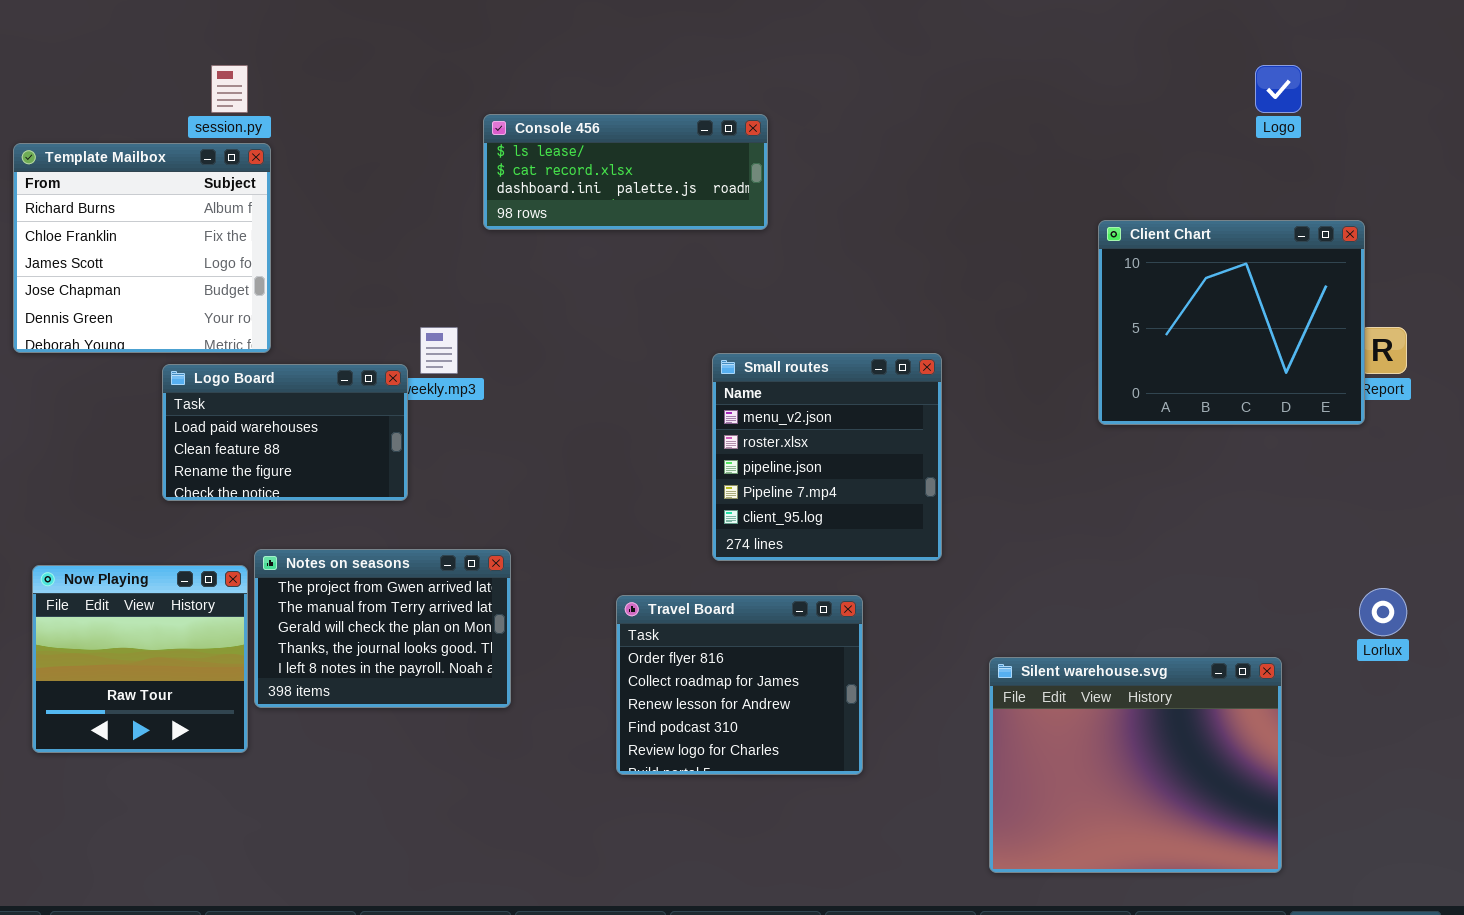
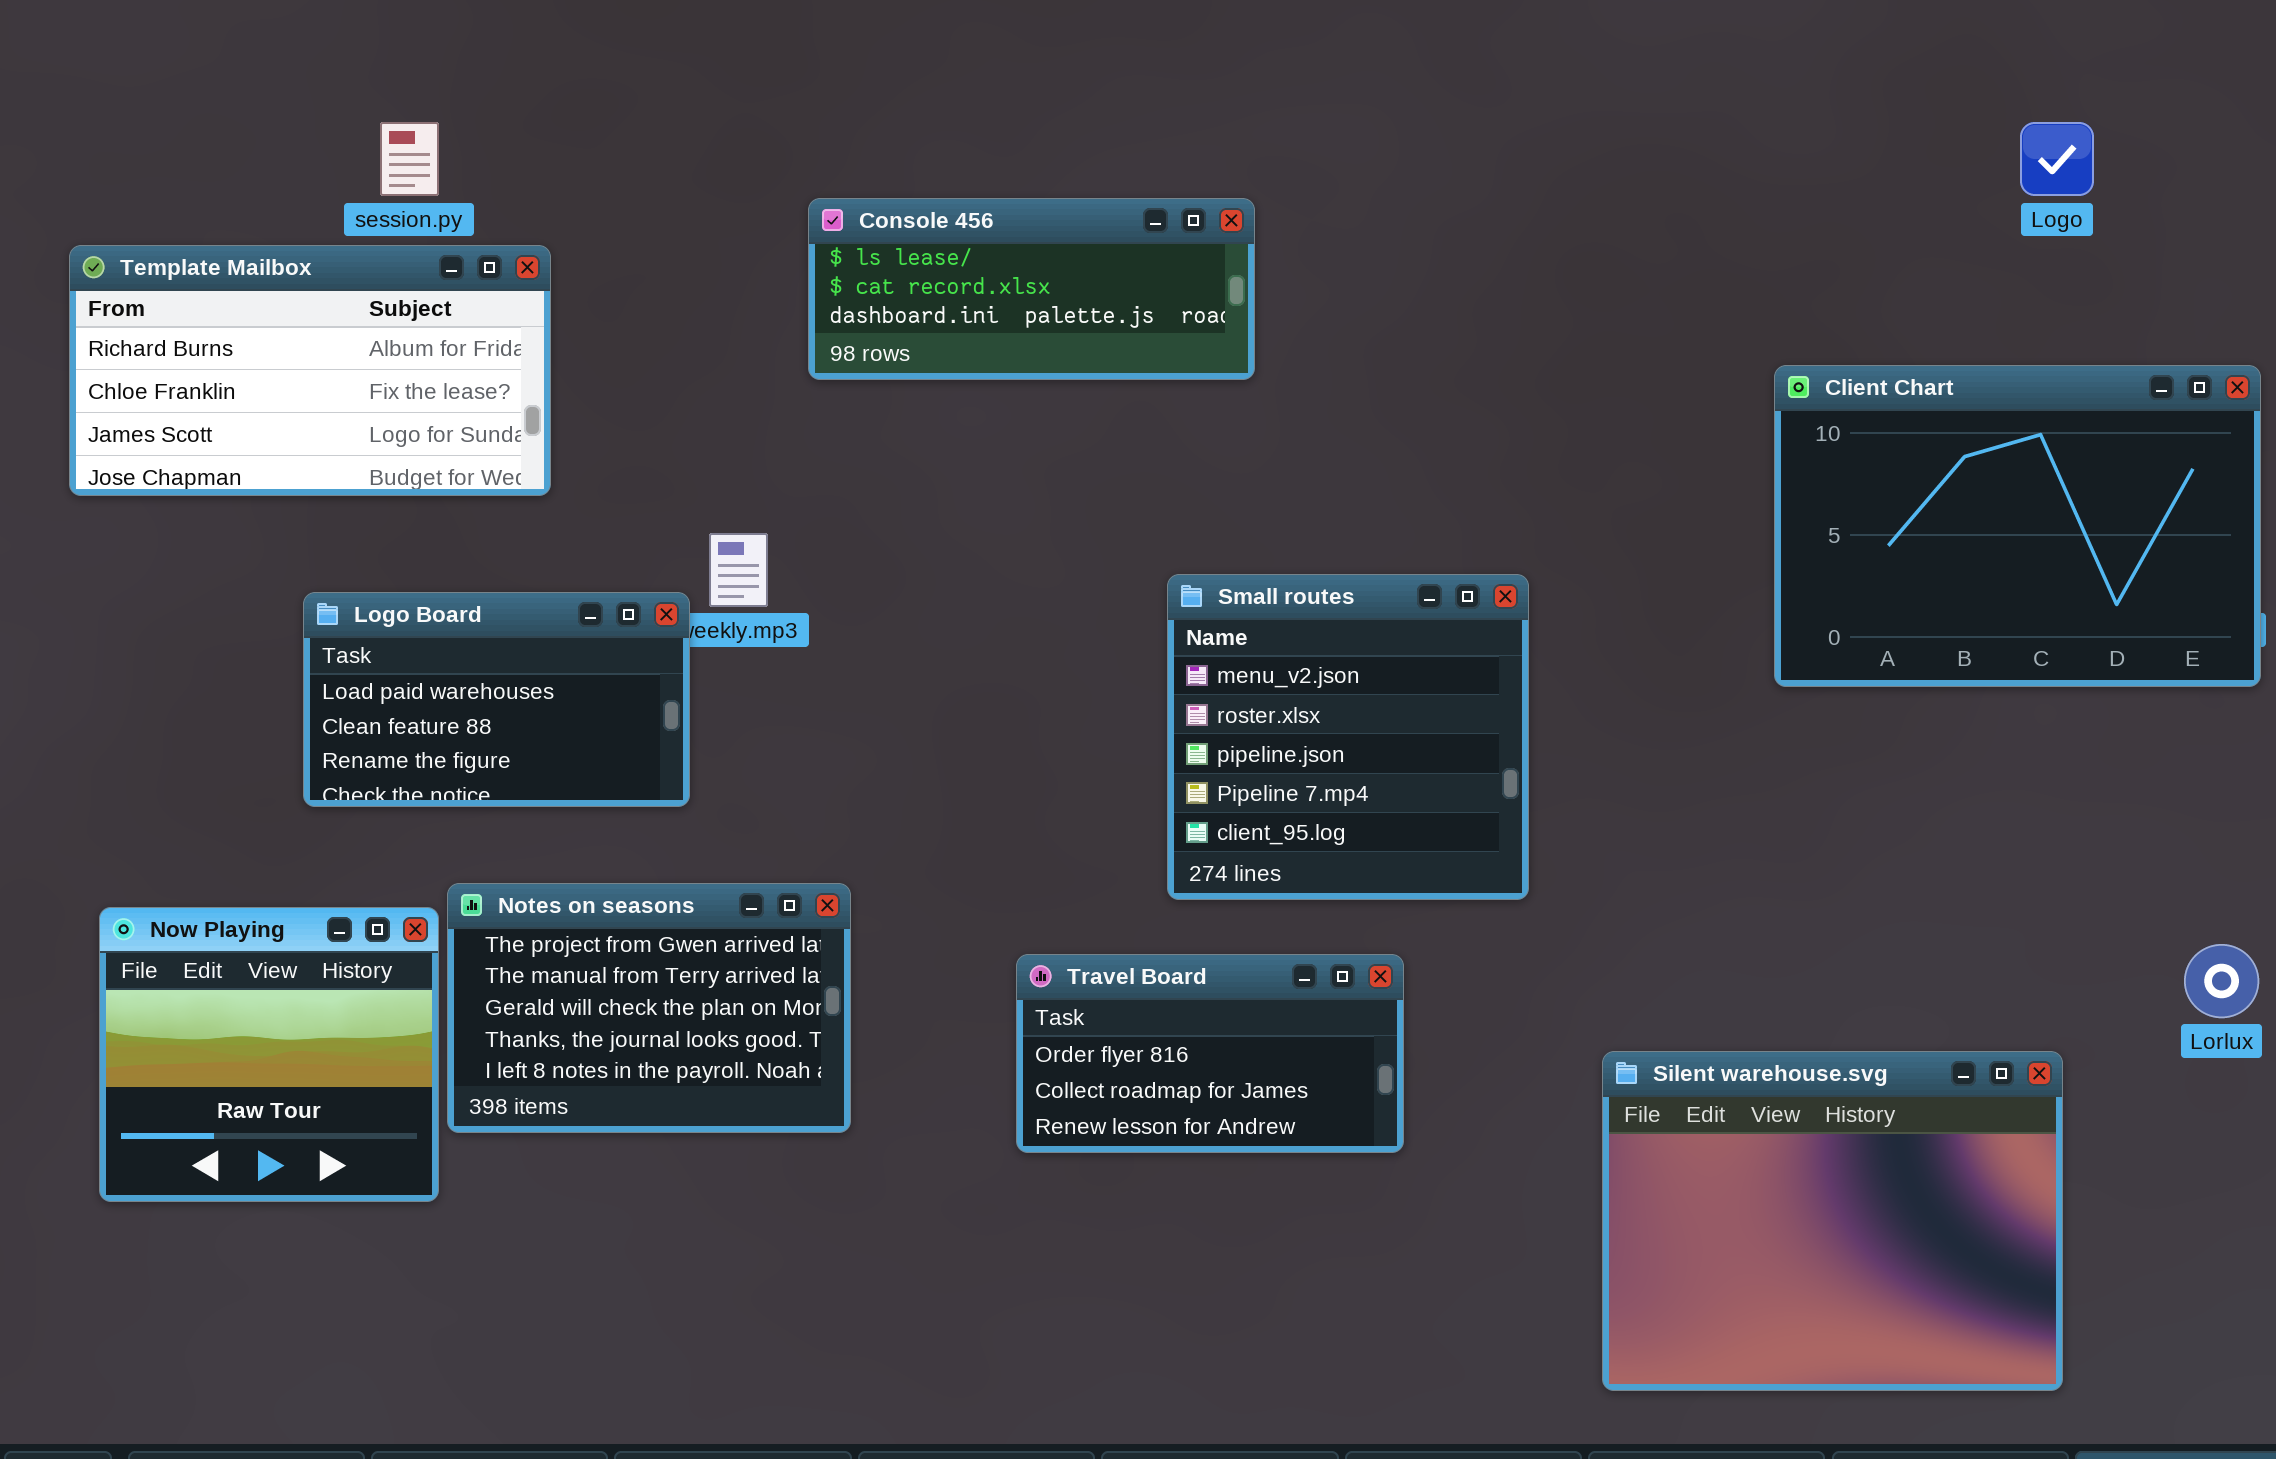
Template Mailbox: [13,143,271,353] -> [69,245,551,496], resized
Client Chart: [1098,220,1365,425] -> [1774,365,2261,687], resized
Travel Board: [616,595,863,775] -> [1016,954,1404,1153], resized

